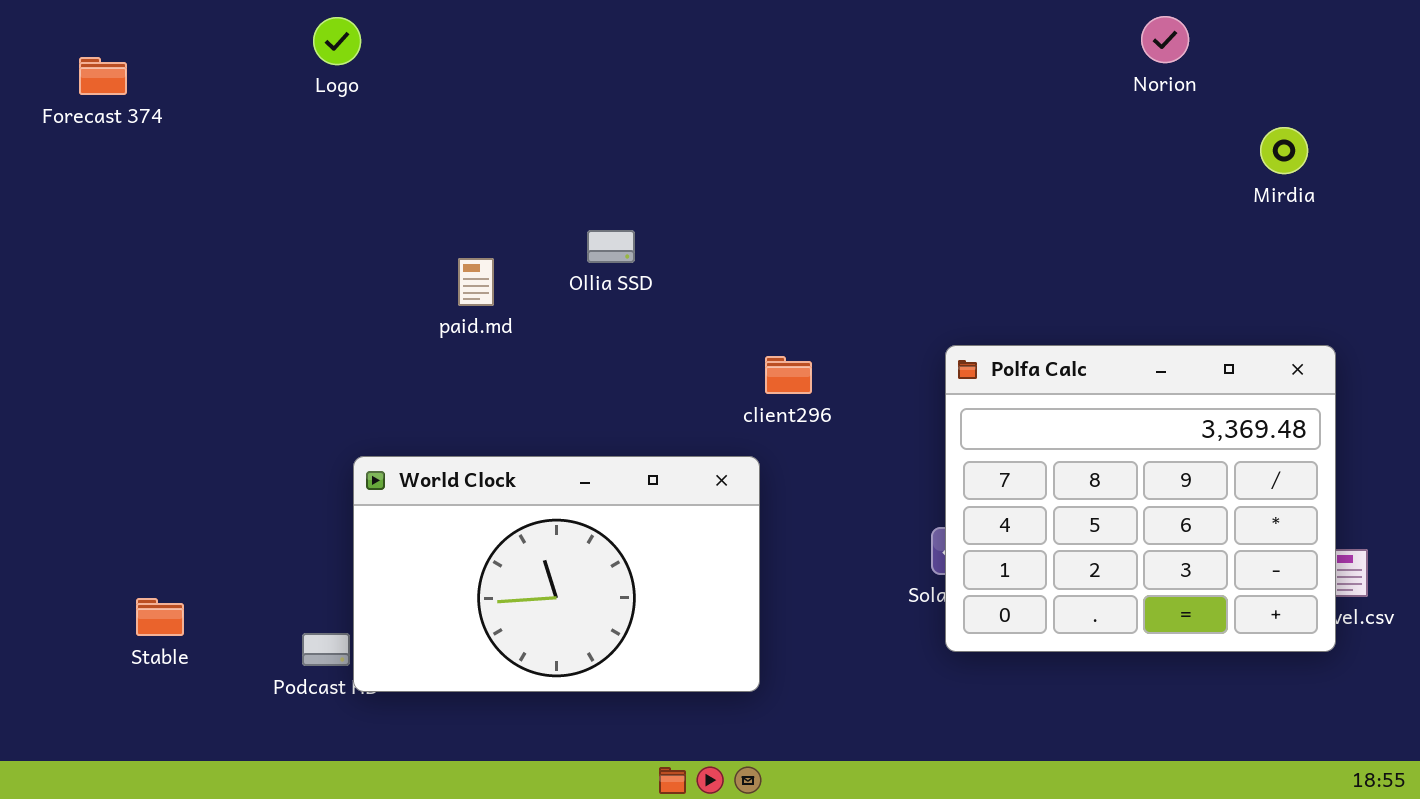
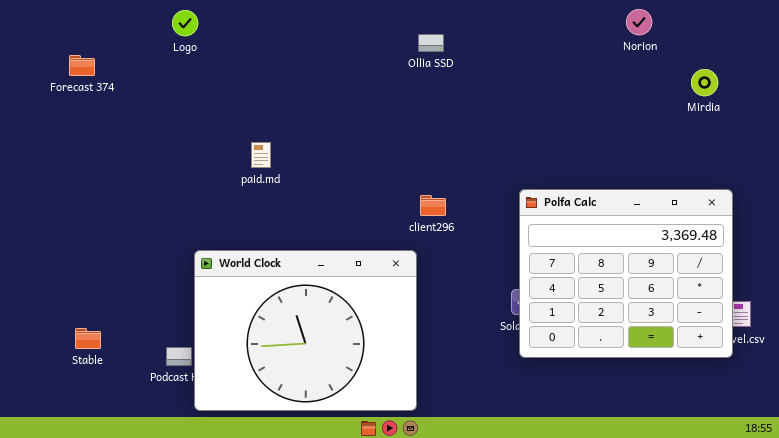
Forecast 374: [79,57,127,95] -> [69,55,95,76], moved
Ollia SSD: [587,230,635,263] -> [418,34,444,52], moved
World Clock: [353,456,760,692] -> [194,250,417,411], resized

